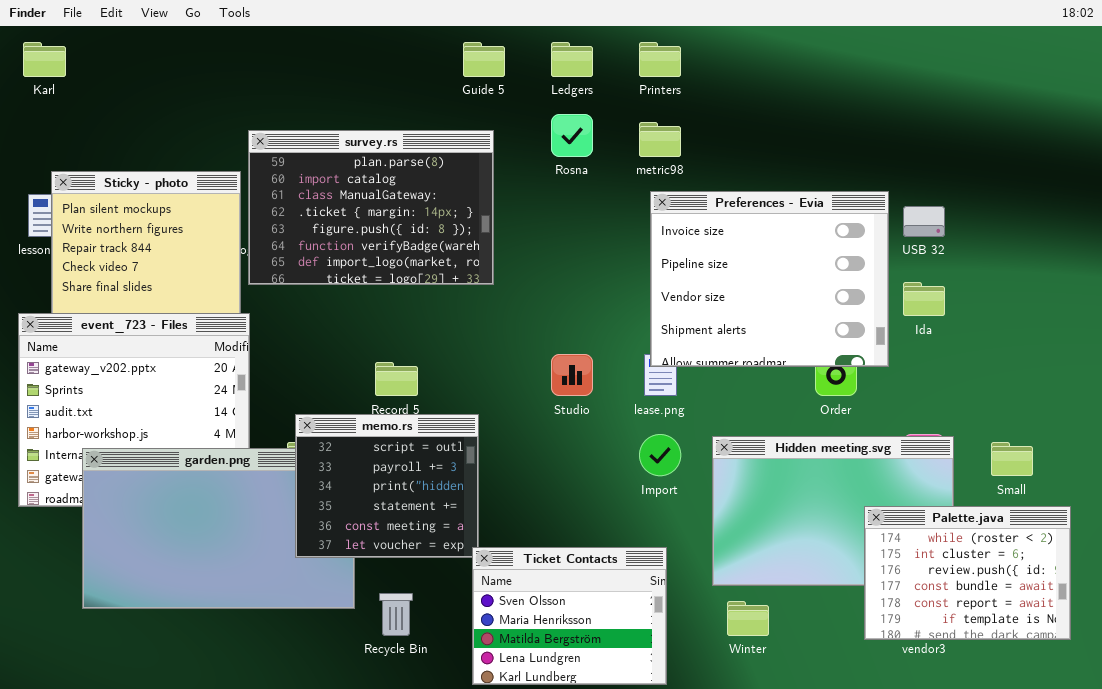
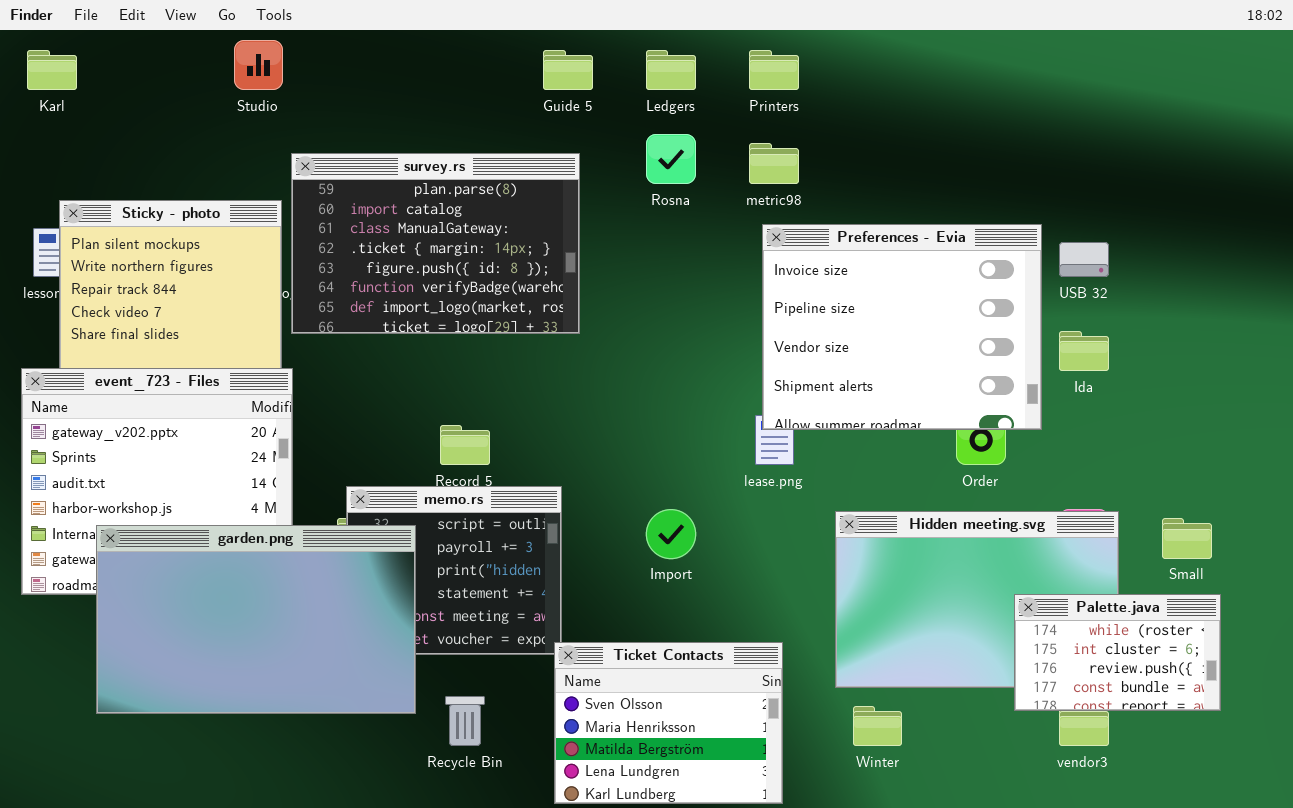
Studio: [551,354,593,396] -> [234,40,283,90], moved
Import: [639,434,681,476] -> [646,509,696,559], moved
garden.png: [82,448,355,609] -> [96,525,416,714], raised
Palette.java: [864,506,1071,640] -> [1014,594,1221,711], resized

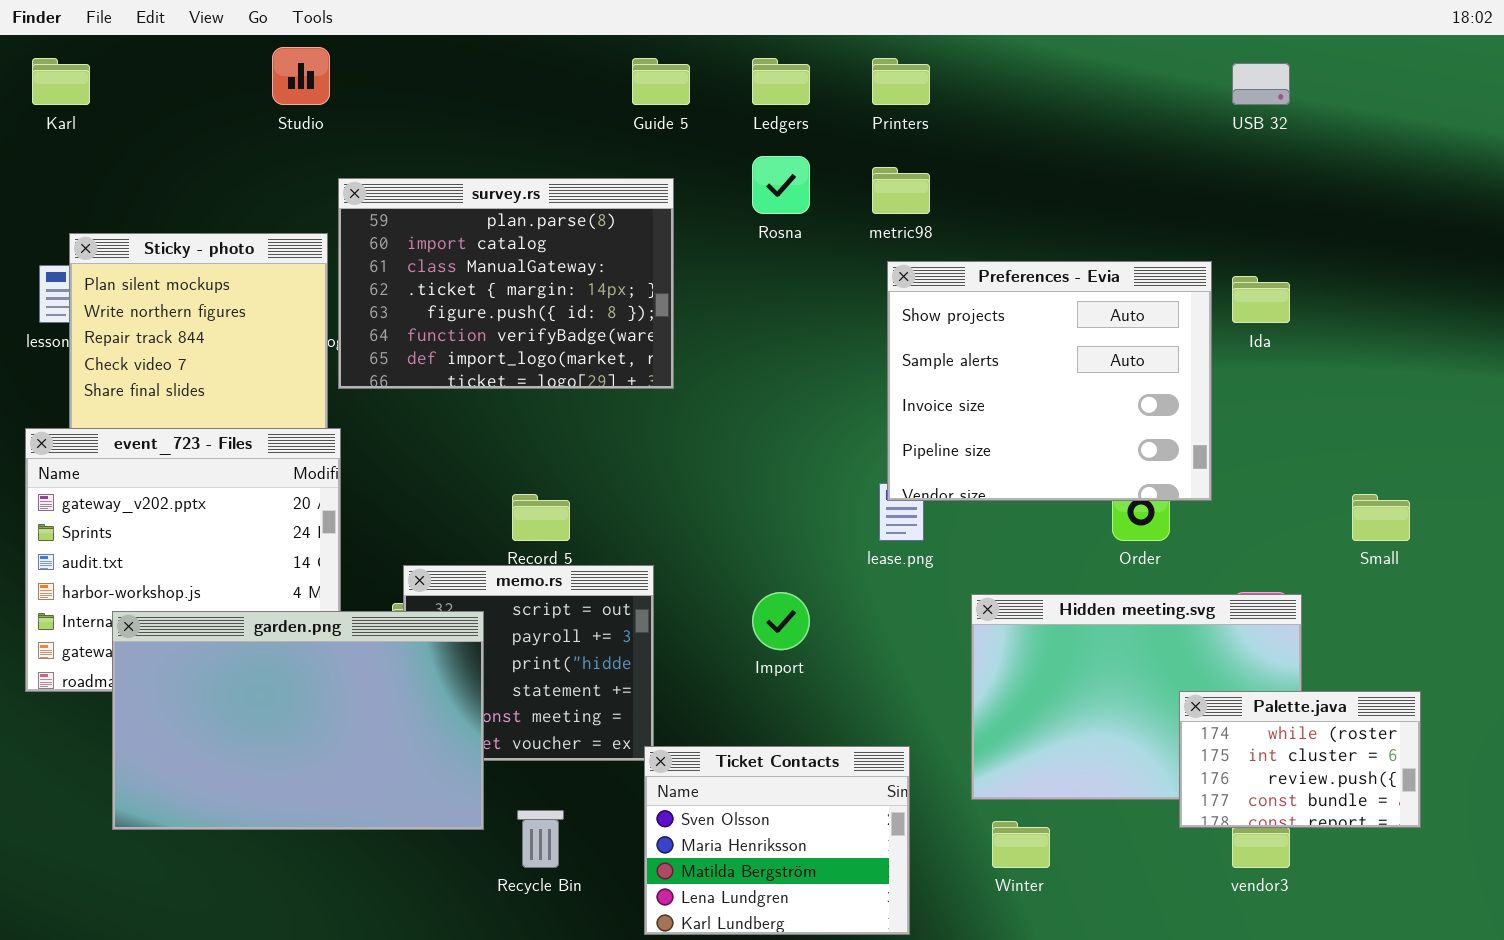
Preferences - Evia: [762,224,1042,430] -> [887,261,1212,501], scrolled up 2 rows
USB 32: [1059,242,1109,277] -> [1232,63,1290,105], moved
Ida: [1059,331,1109,371] -> [1232,276,1290,323], moved
Small: [1162,518,1212,559] -> [1352,494,1410,541], moved

